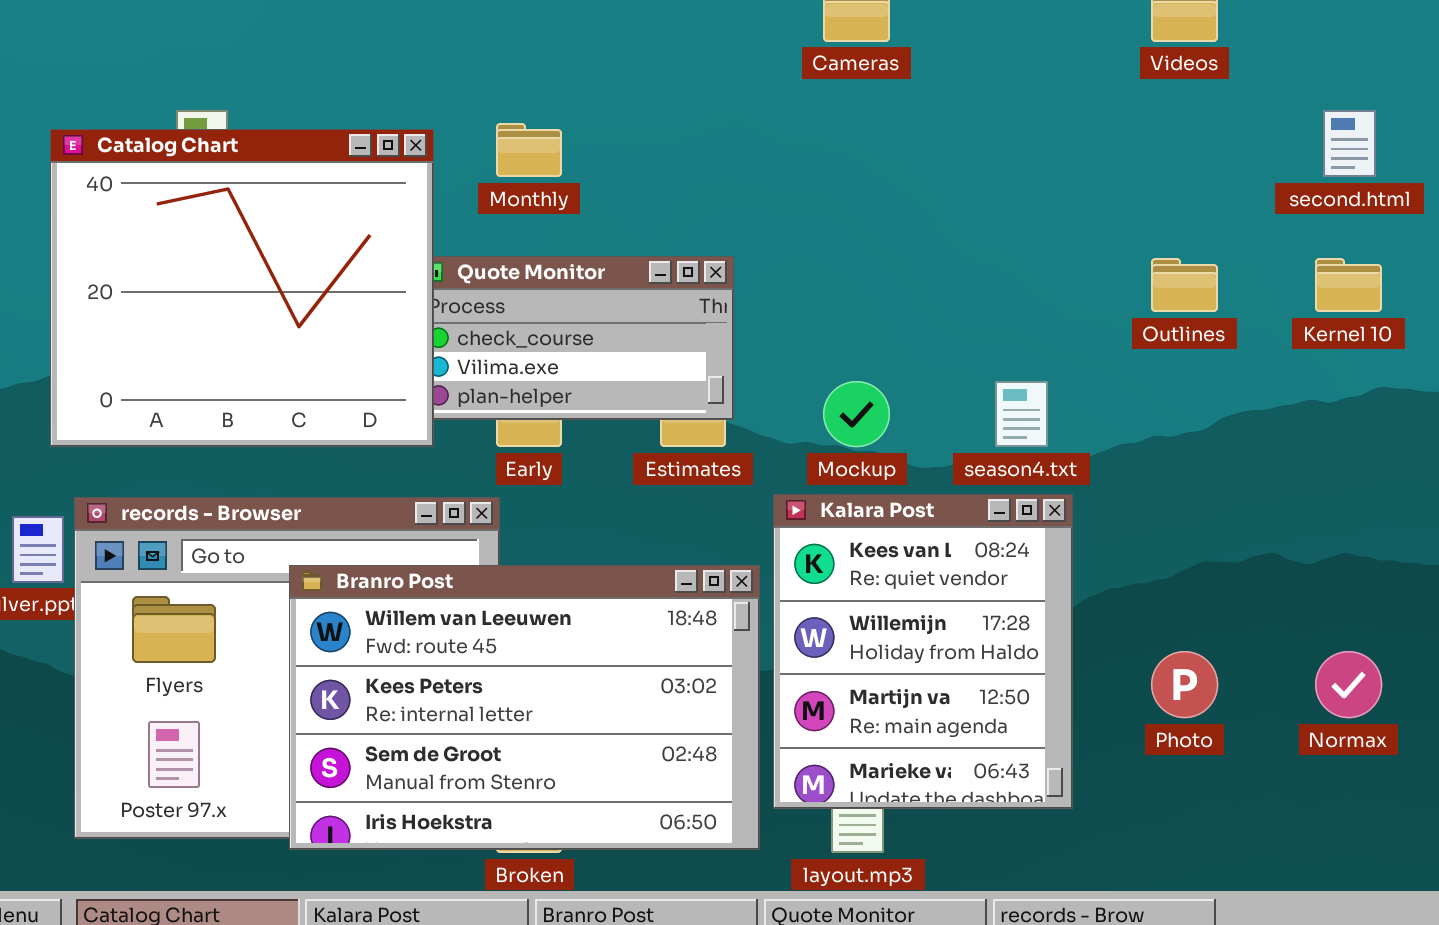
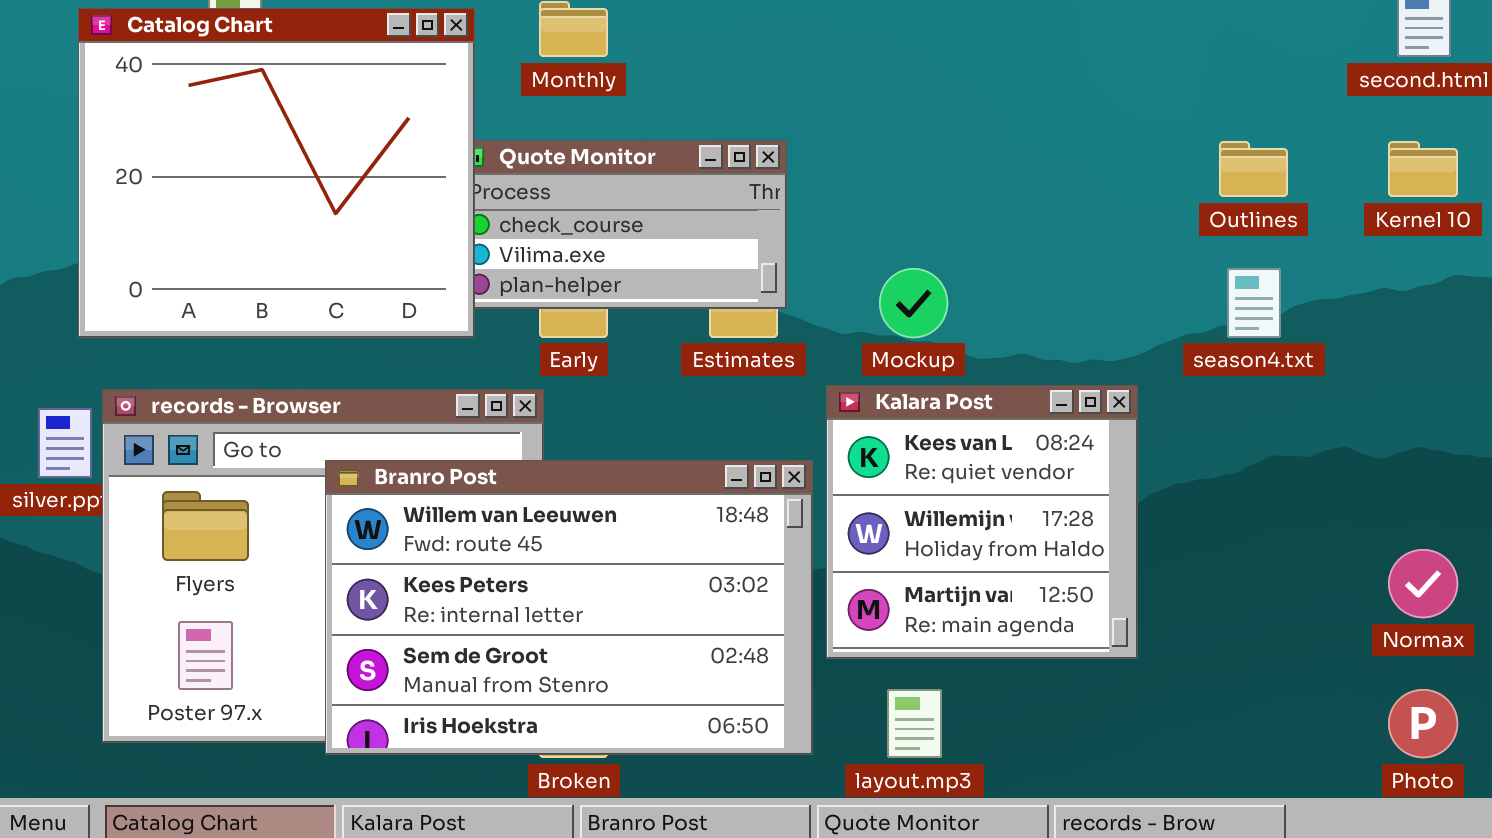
season4.txt: [995,381,1048,447] -> [1227,268,1281,338], moved
Kalara Post: [773,494,1073,809] -> [826,385,1138,659], resized
Photo: [1151,651,1218,718] -> [1388,689,1458,758], moved

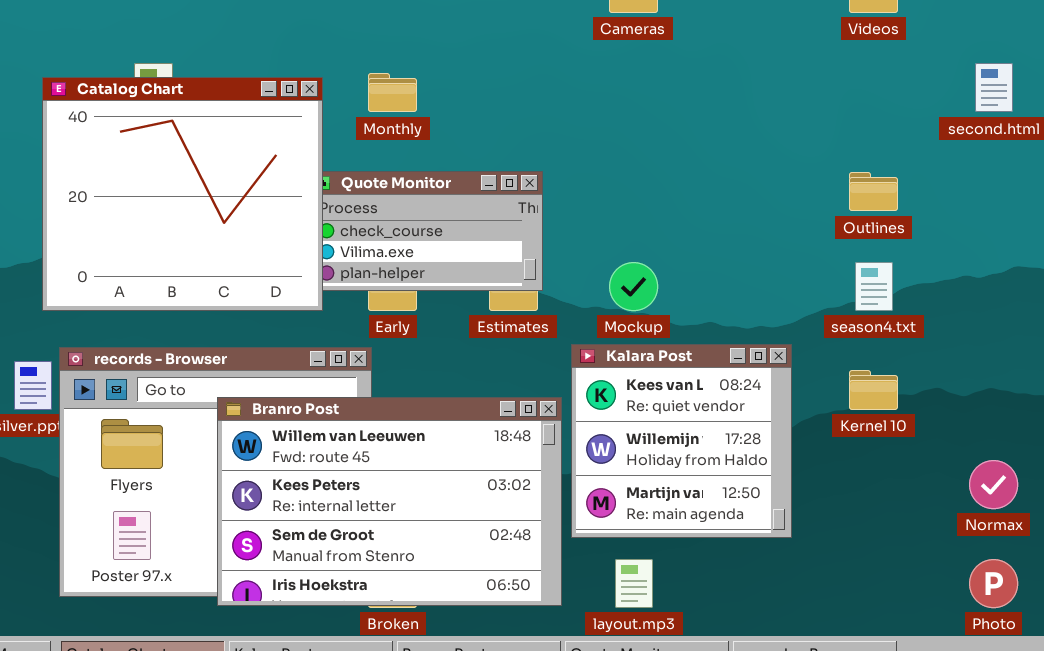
Kernel 10: [1388,141,1458,197] -> [849,370,898,410], moved

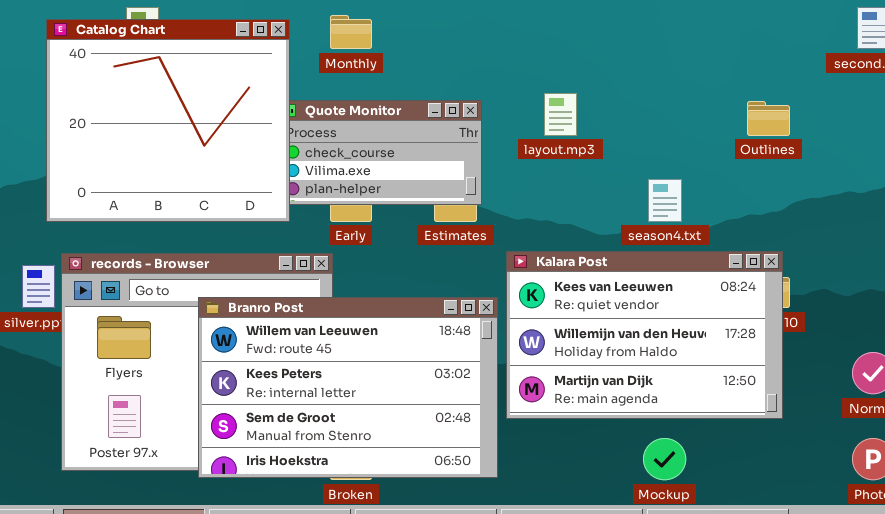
Mockup: [609,262,658,311] -> [643,438,686,480], moved
season4.txt: [855,262,893,311] -> [648,179,682,222], moved
Kalara Post: [571,344,792,538] -> [506,251,783,419], resized
layout.mp3: [615,559,653,608] -> [544,93,577,136], moved

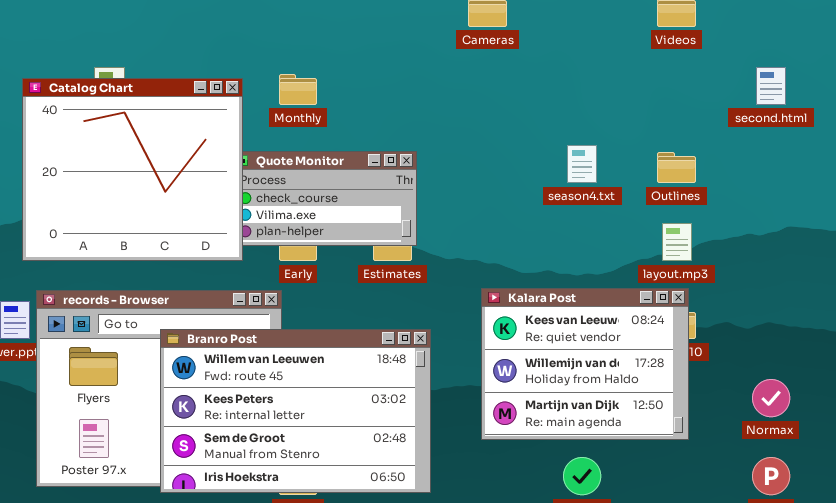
layout.mp3: [544,93,577,136] -> [662,223,692,261], moved
season4.txt: [648,179,682,222] -> [567,145,597,183], moved
Kalara Post: [506,251,783,419] -> [481,288,689,440], resized

